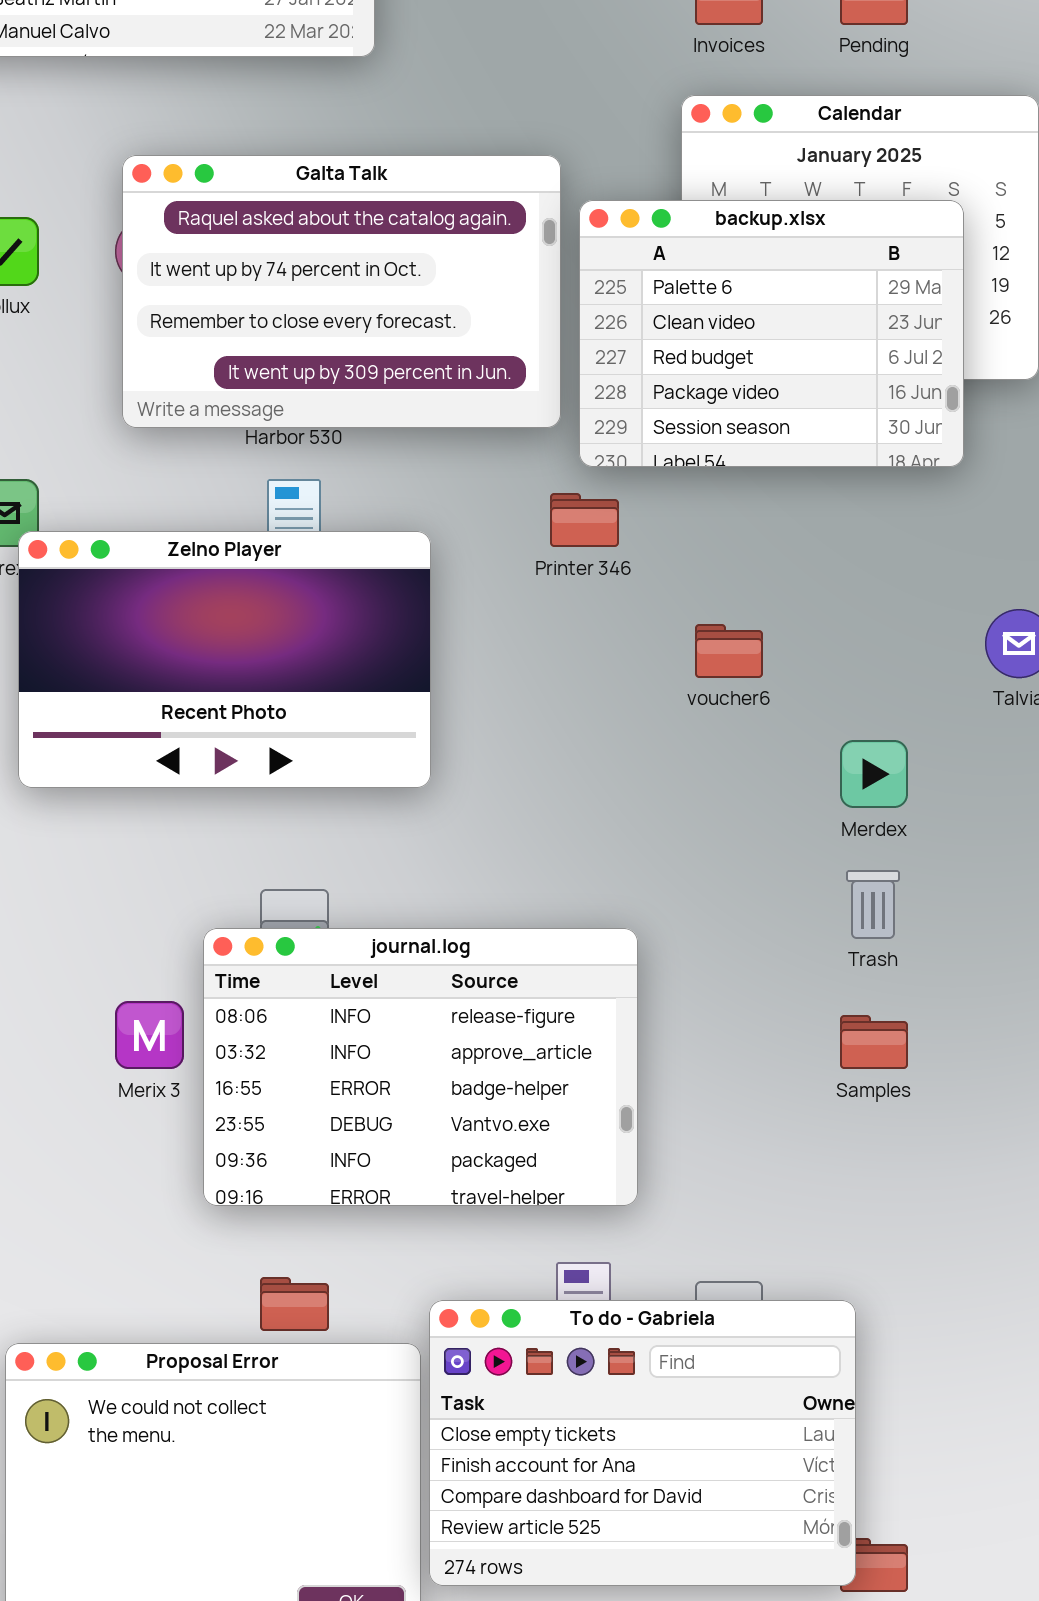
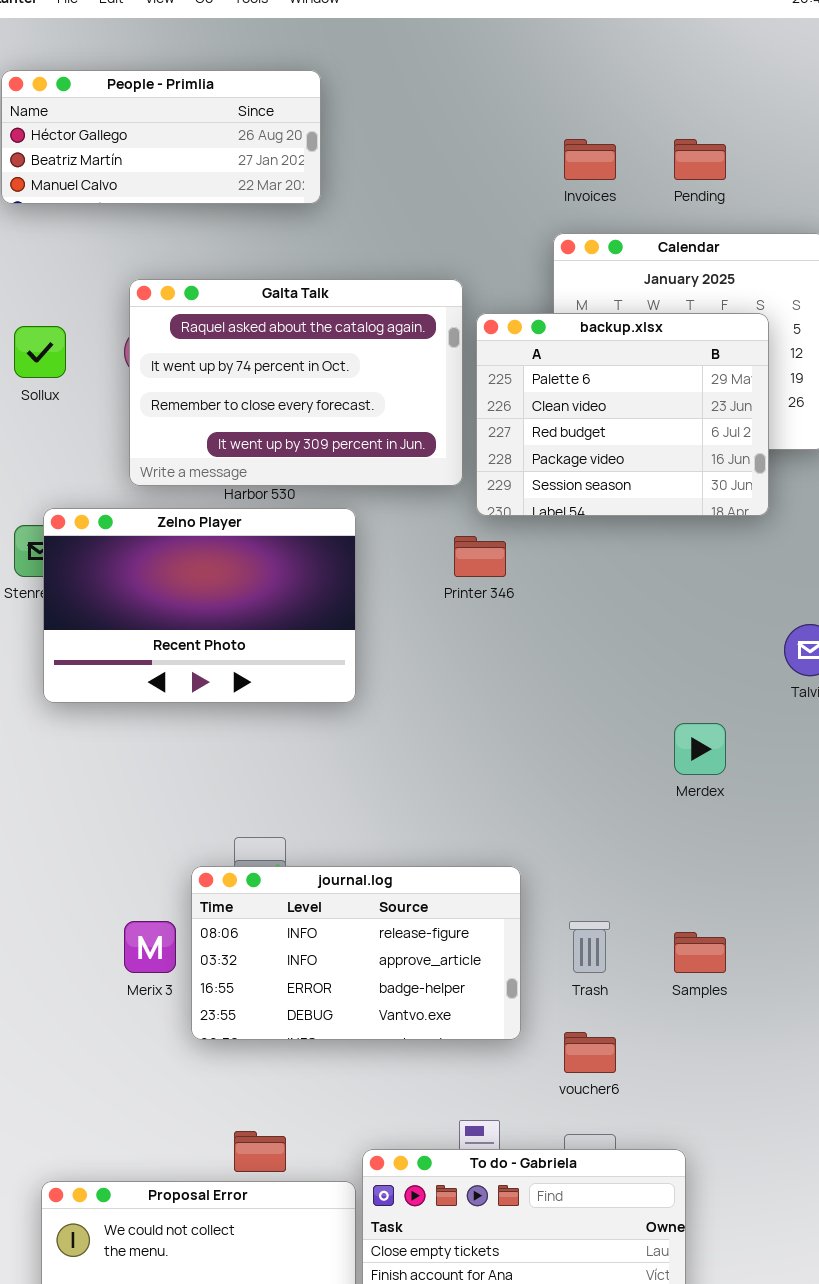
Zelno Player: [18,531,431,788] -> [43,508,356,703], moved
voucher6: [695,624,763,678] -> [564,1032,616,1073], moved
Trash: [846,870,900,939] -> [569,921,610,973], moved
journal.log: [203,928,638,1206] -> [191,866,521,1040], resized

